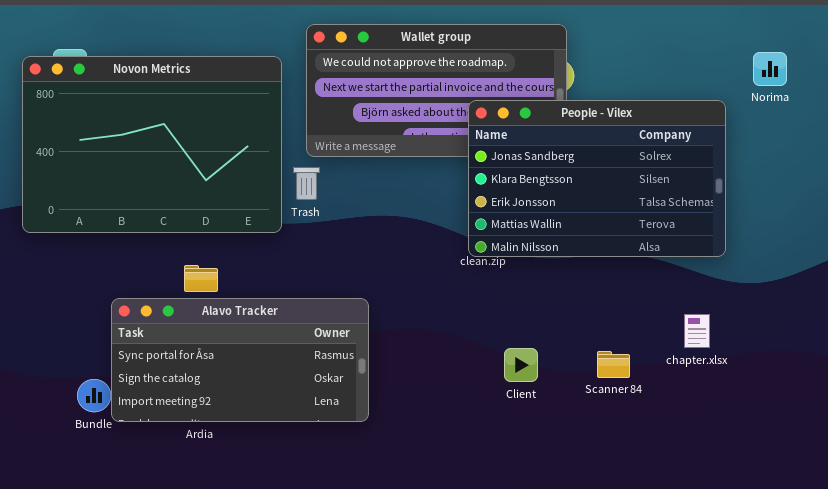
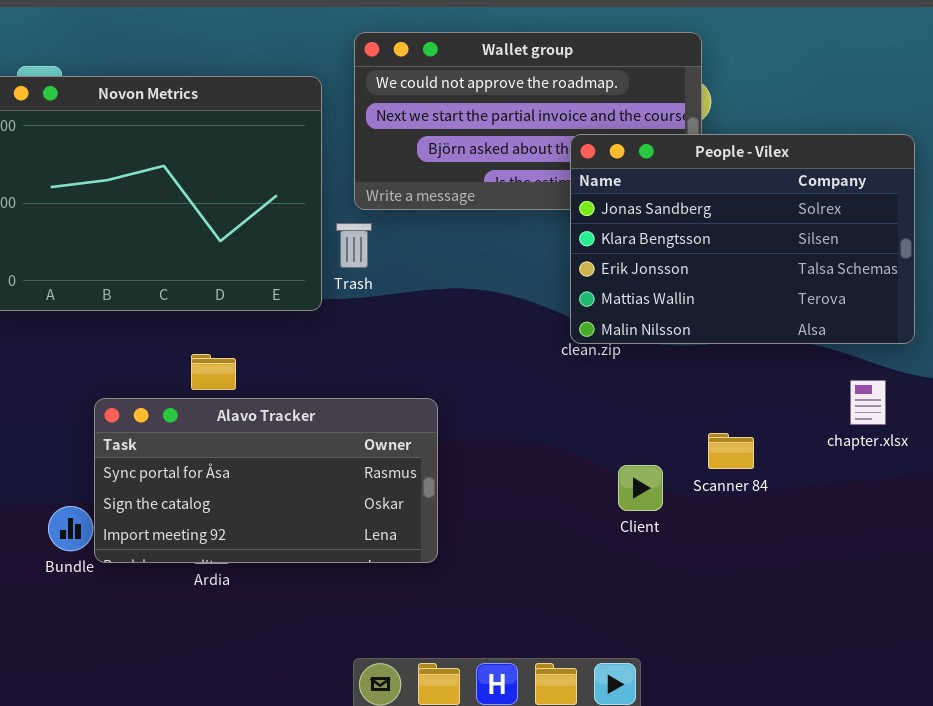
chapter.xlsx: [684,314,710,348] -> [850,380,886,425], moved
Scanner 84: [597,351,630,378] -> [708,433,754,469], moved

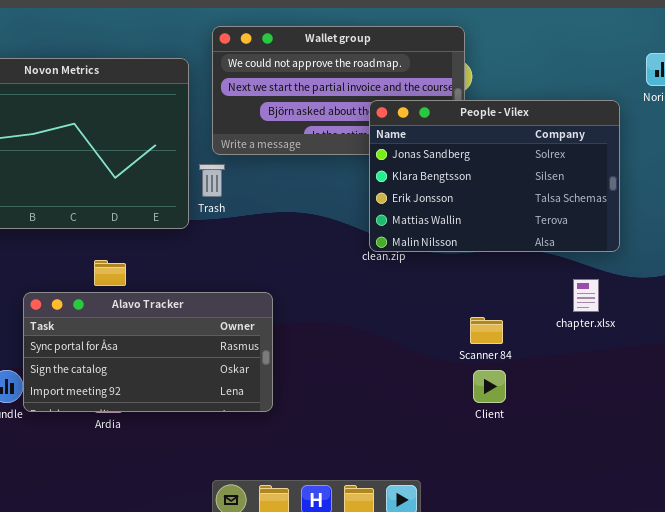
Client: [618,465,663,511] -> [473,370,506,403], moved

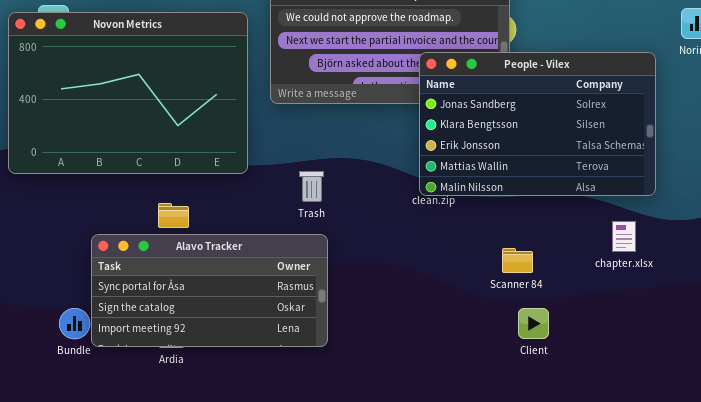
Trash: [199,164,225,197] -> [299,171,324,202], moved
Scanner 84: [470,317,503,344] -> [502,248,533,273], moved

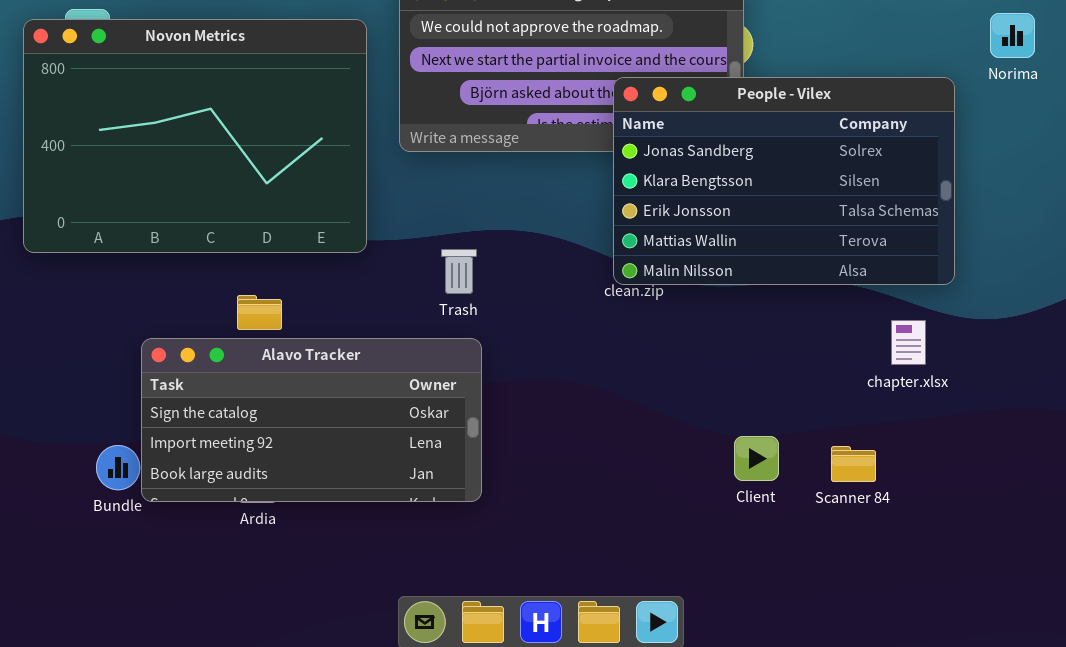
Alavo Tracker: [91,234,328,347] -> [141,338,482,502], scrolled down 1 row
Scanner 84: [502,248,533,273] -> [831,446,876,482], moved
Client: [518,308,549,339] -> [734,436,779,481], moved

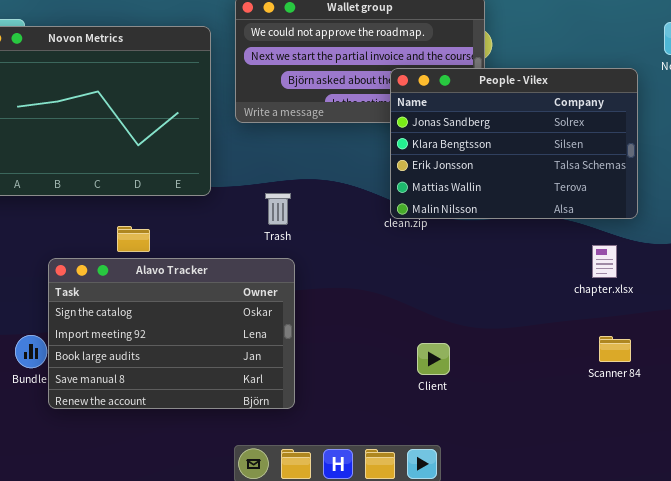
Alavo Tracker: [141,338,482,502] -> [48,258,295,409], resized
Client: [734,436,779,481] -> [417,343,450,375], moved
Scanner 84: [831,446,876,482] -> [599,336,631,362], moved

